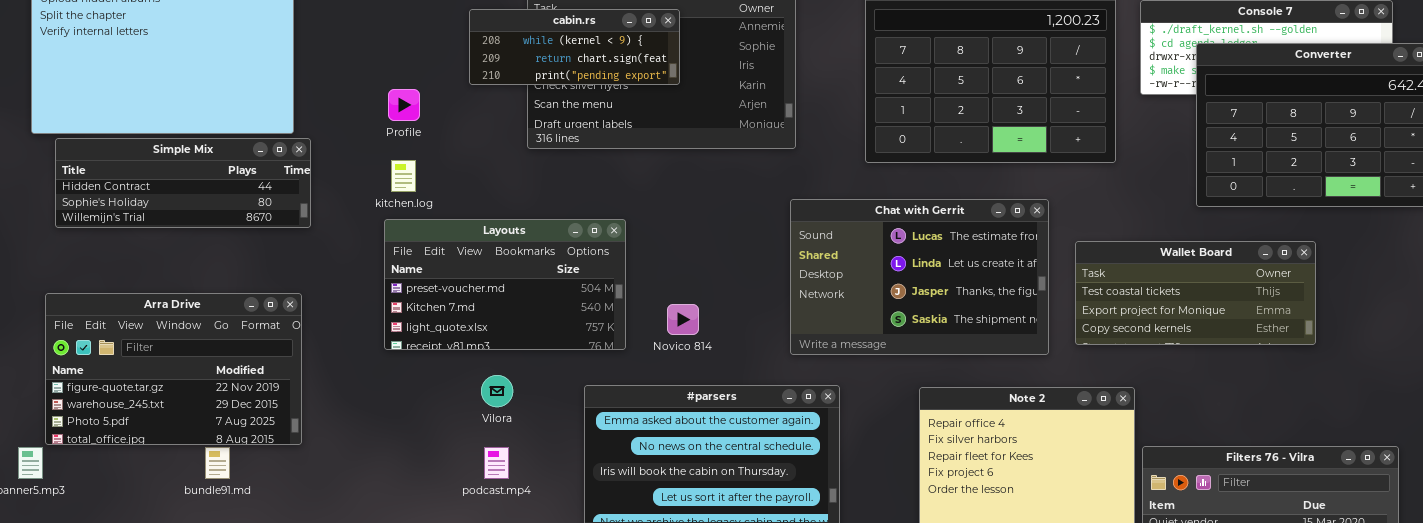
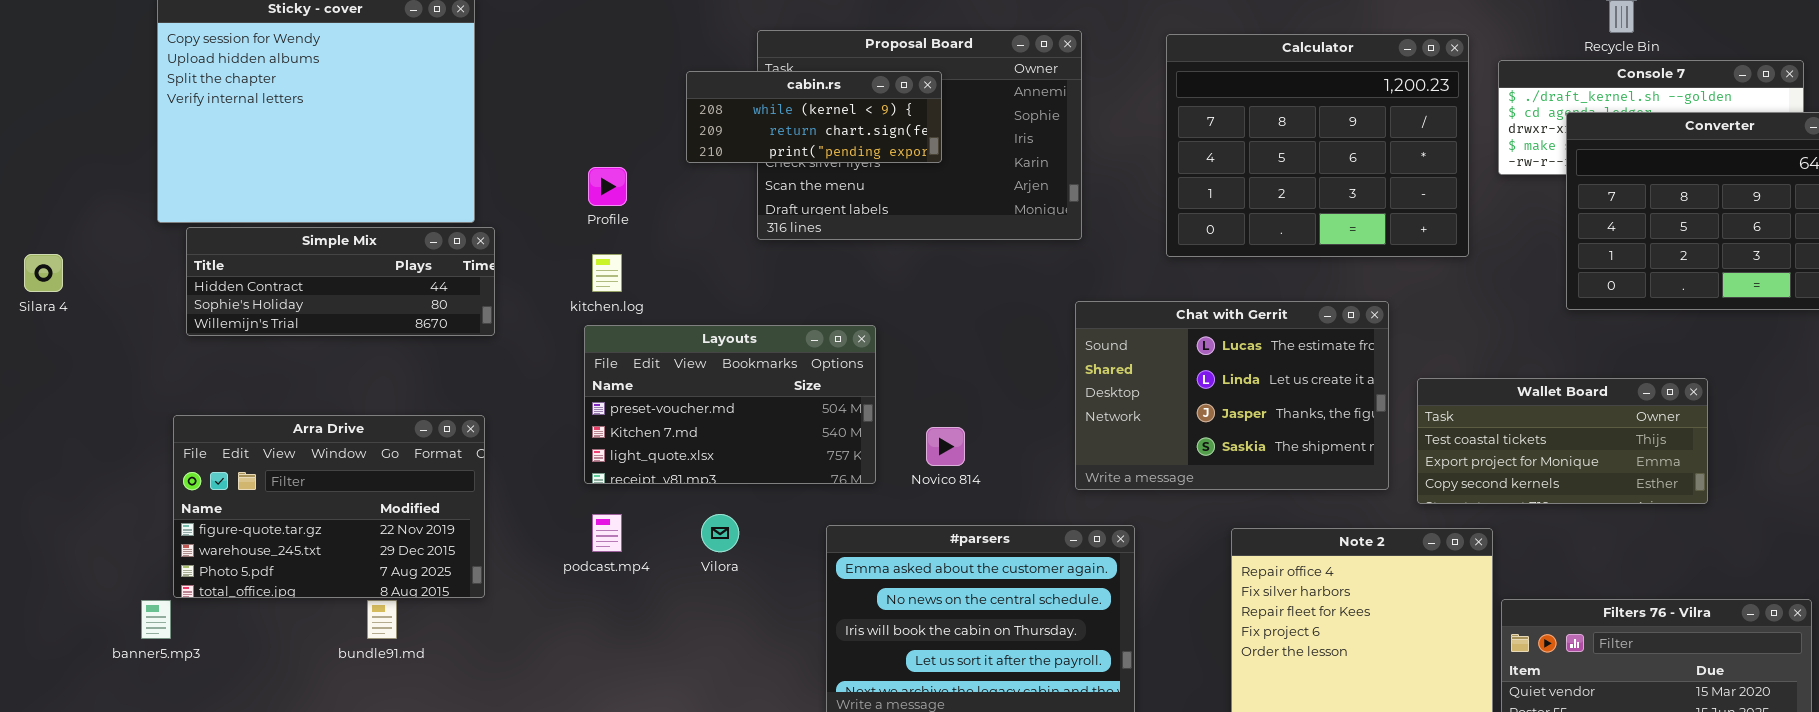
Wallet Board: [1075,241,1316,345] -> [1417,378,1708,504], moved
podcast.mp4: [484,447,509,479] -> [592,514,622,552], moved

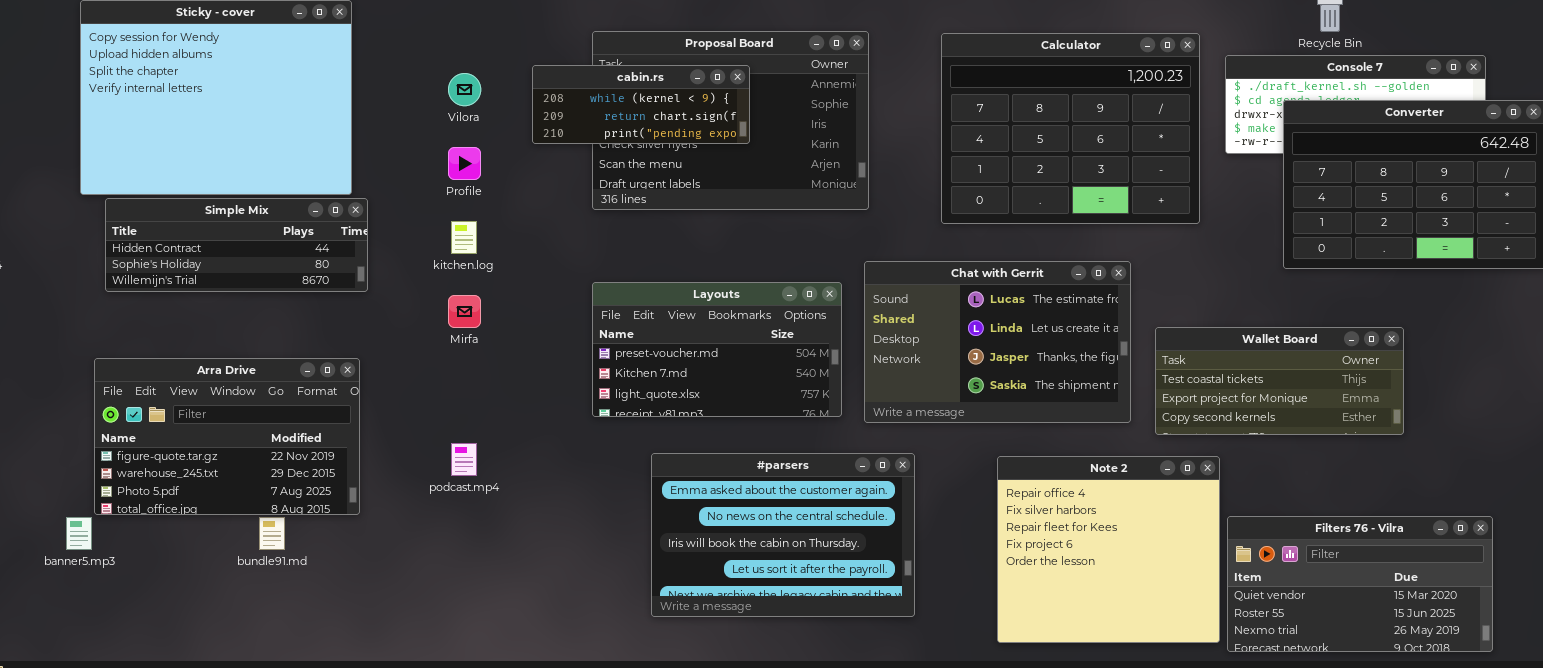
Layouts: [584,325,876,484] -> [592,282,842,417], moved
Vilora: [701,514,739,552] -> [448,73,481,106], moved

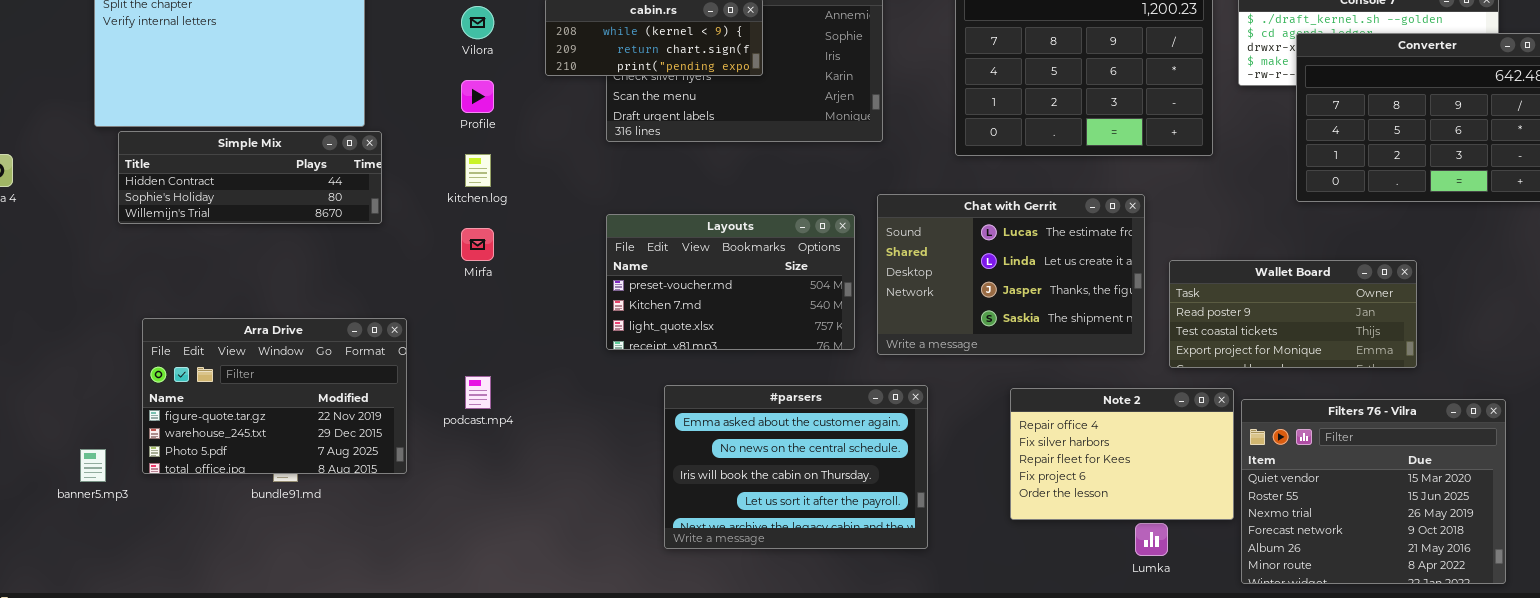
Wallet Board: [1155,327,1404,435] -> [1169,260,1417,368], scrolled up 1 row
Arra Drive: [94,358,360,515] -> [142,318,407,474], moved
Note 2: [997,456,1220,643] -> [1010,388,1234,520], resized
Filters 76 - Vilra: [1227,516,1493,652] -> [1241,399,1506,584], resized

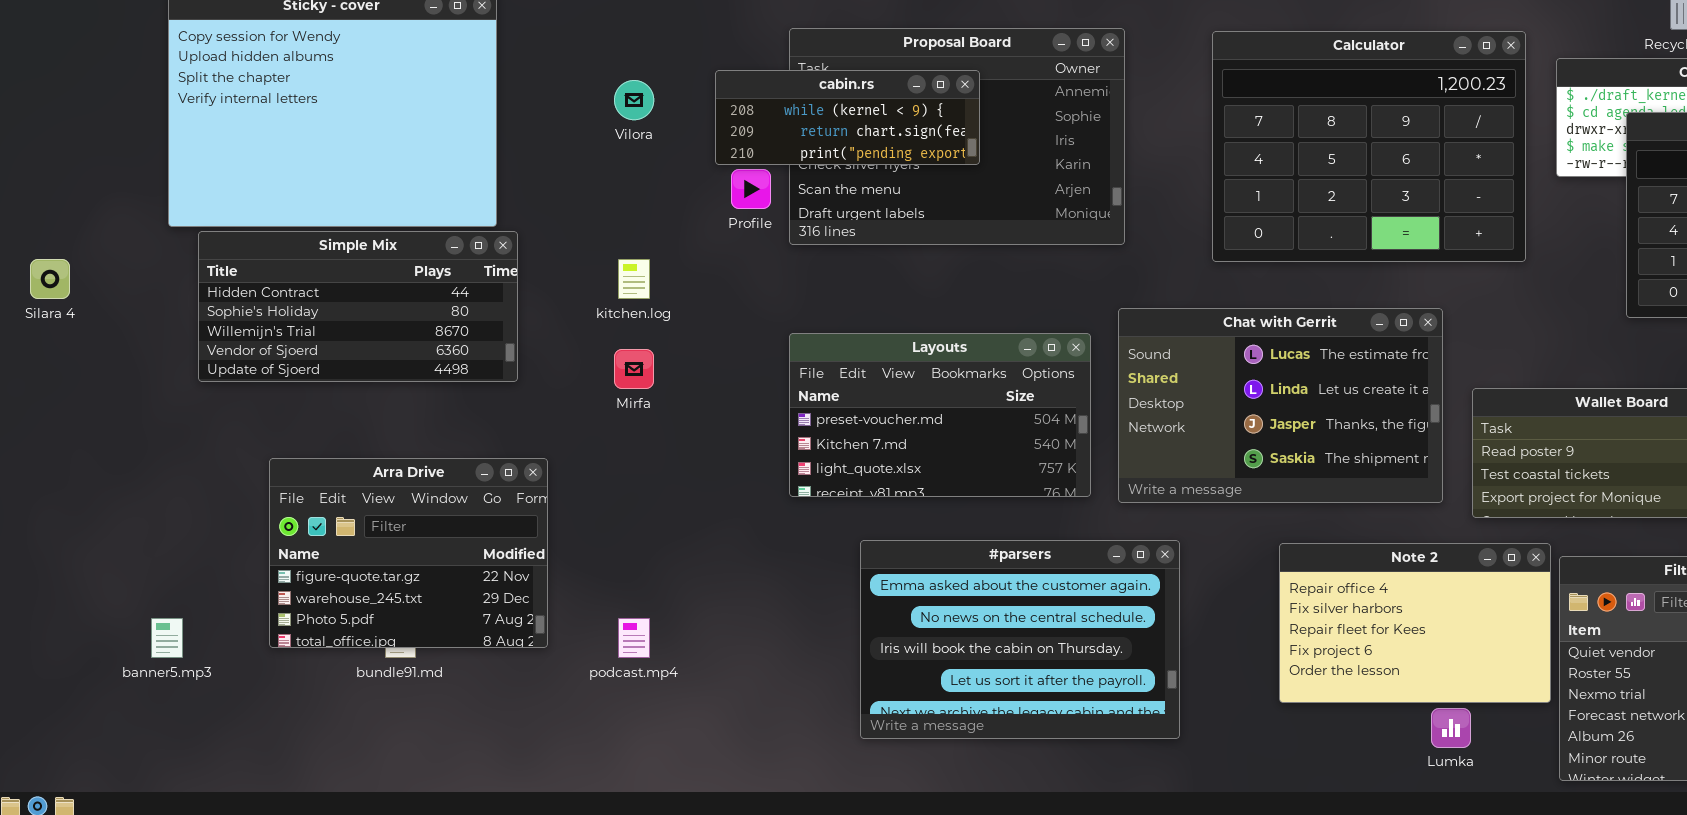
Profile: [461,80,494,113] -> [731,169,771,209], moved
Simple Mix: [118,131,382,224] -> [198,231,518,382], resized
Arra Drive: [142,318,407,474] -> [269,458,548,648], resized
podcast.mp4: [465,376,491,409] -> [618,618,650,658], moved

